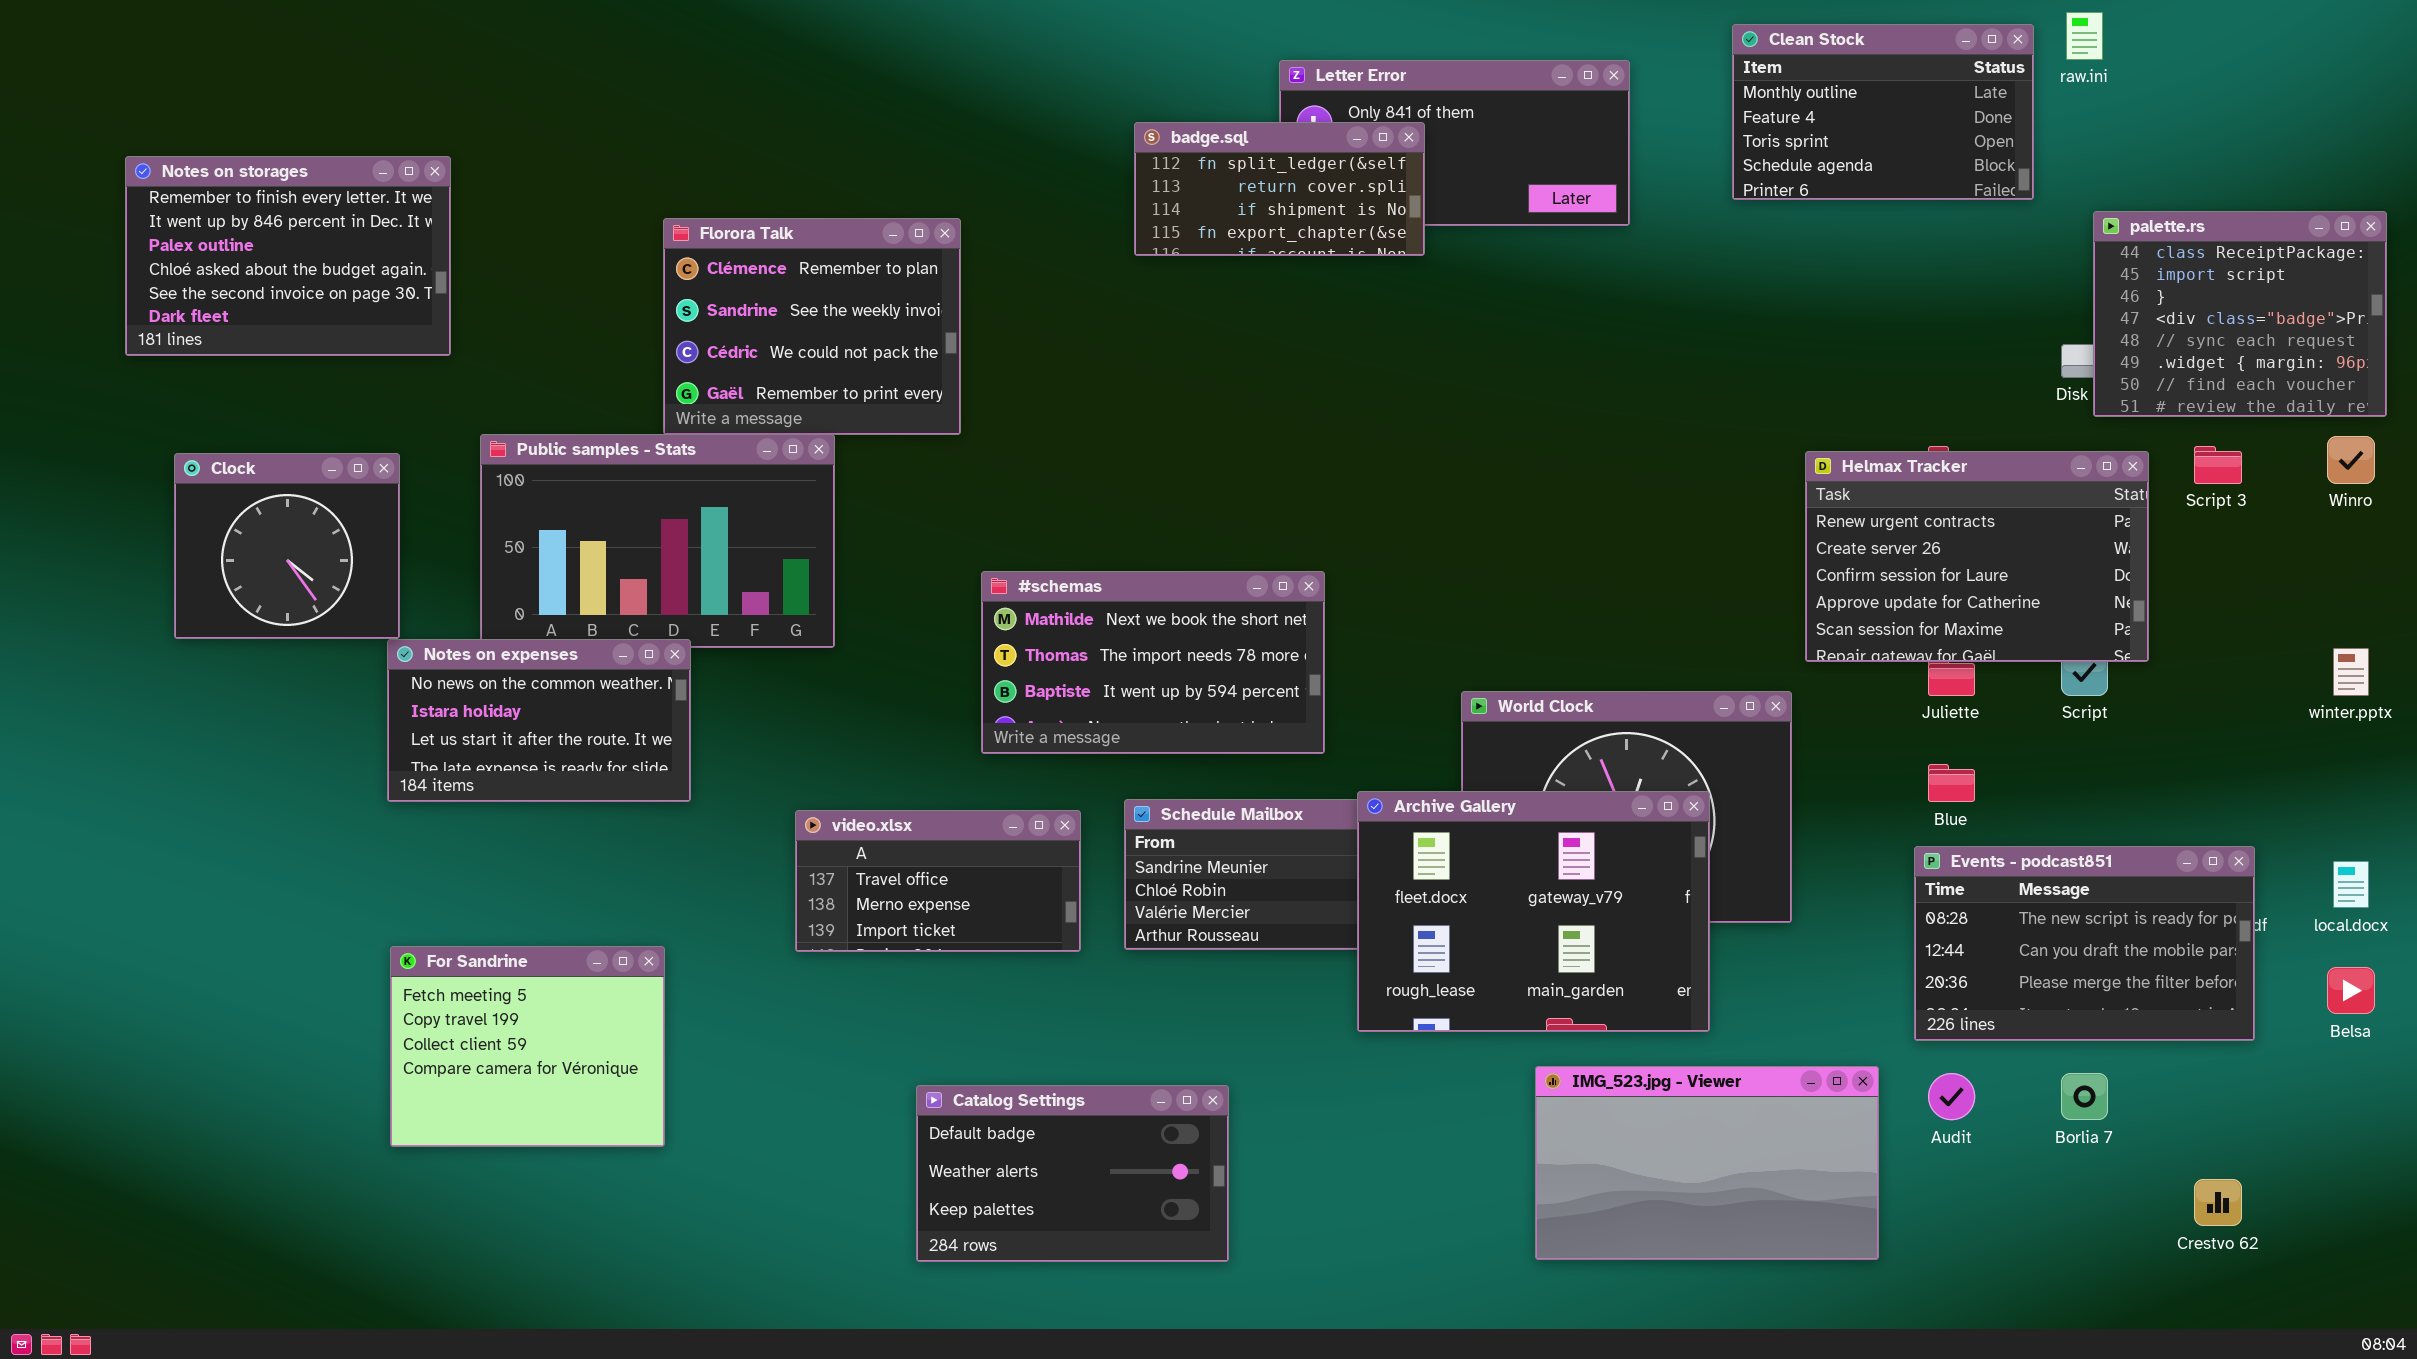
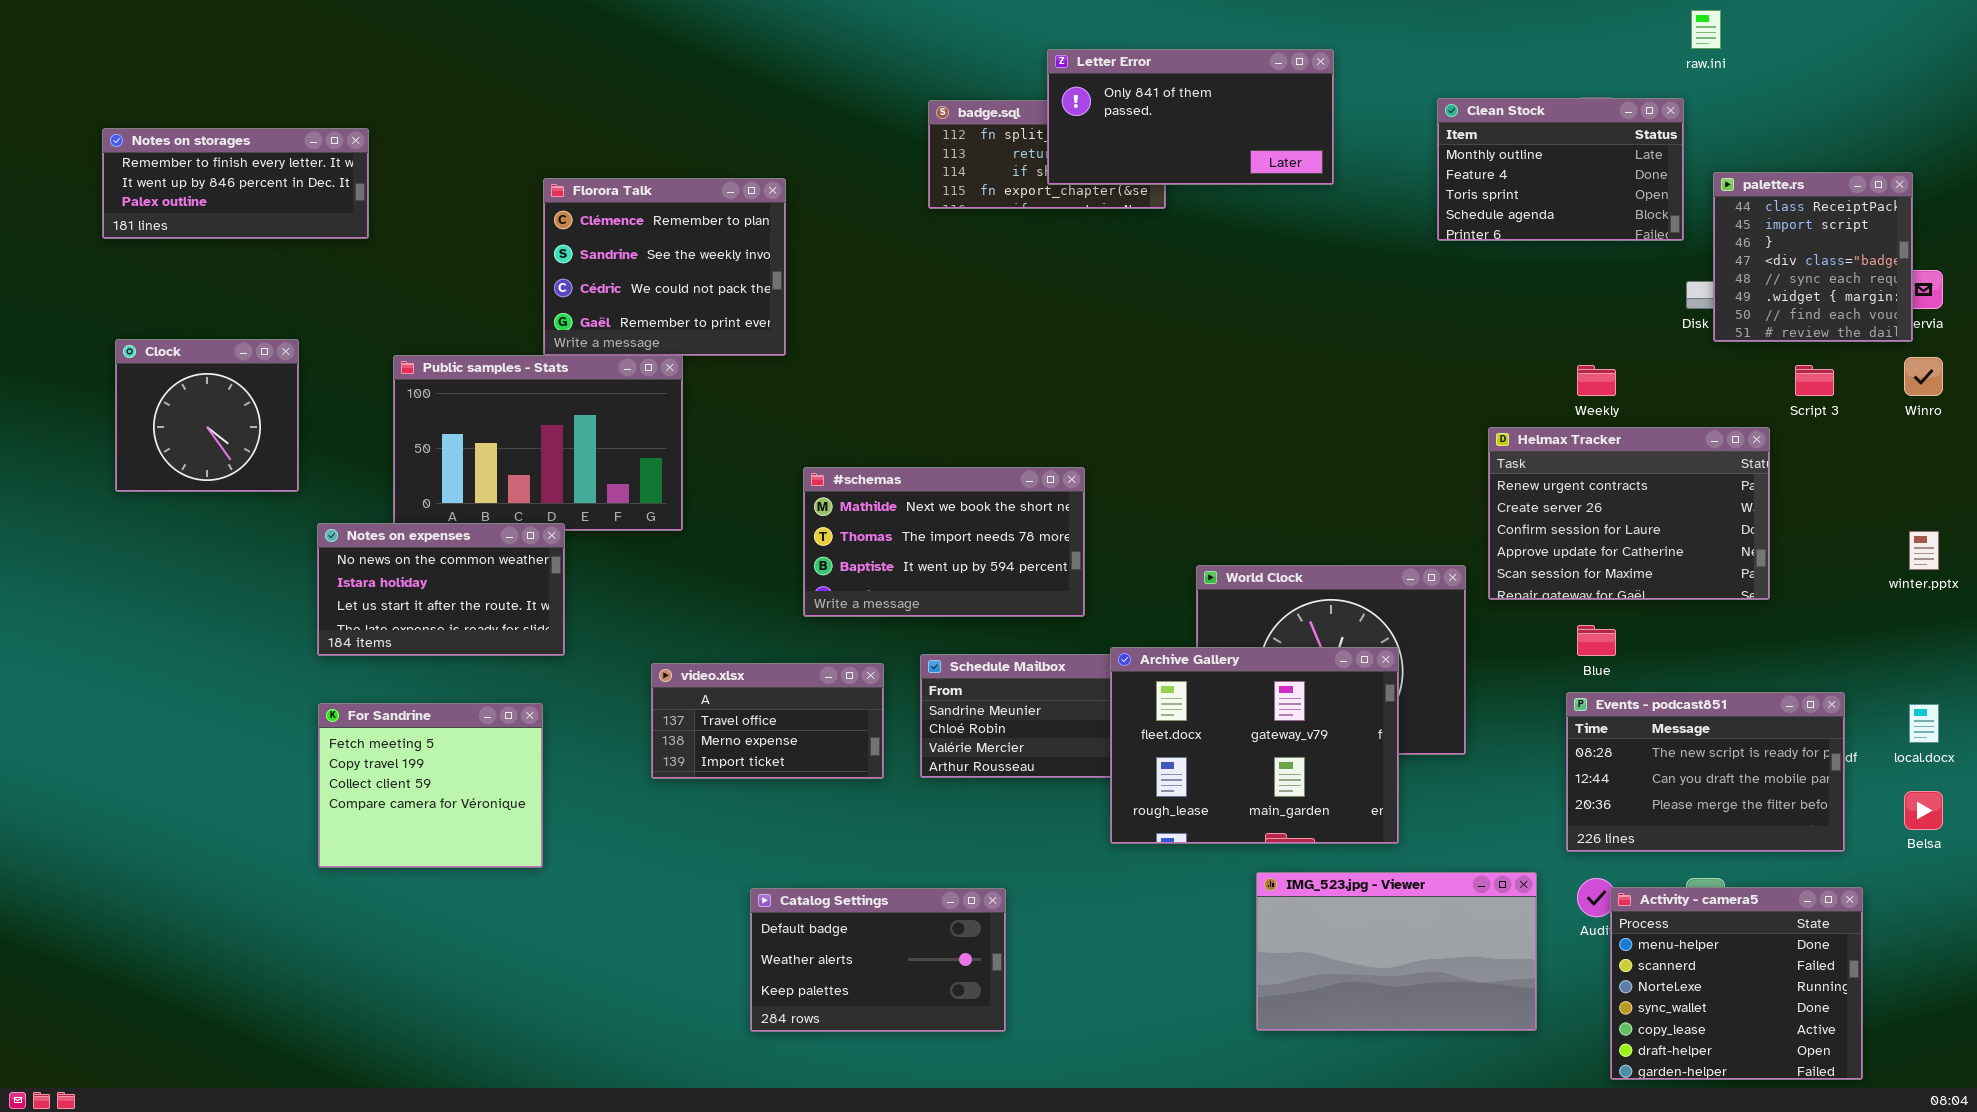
Clean Stock: [1732,24,2034,200] -> [1437,98,1684,241], moved
Letter Error: [1279,60,1630,226] -> [1047,49,1334,185], raised
Notes on storages: [125,156,451,356] -> [102,128,369,239], resized
palette.rs: [2093,211,2387,417] -> [1713,172,1913,342], resized
Helmax Tracker: [1805,451,2149,662] -> [1488,427,1770,600], moved
Clock: [174,453,400,639] -> [115,339,299,492], moved
For Sandrine: [390,946,665,1147] -> [318,703,543,868], moved
Activity - camera5: none -> [1610,887,1863,1080], opened

